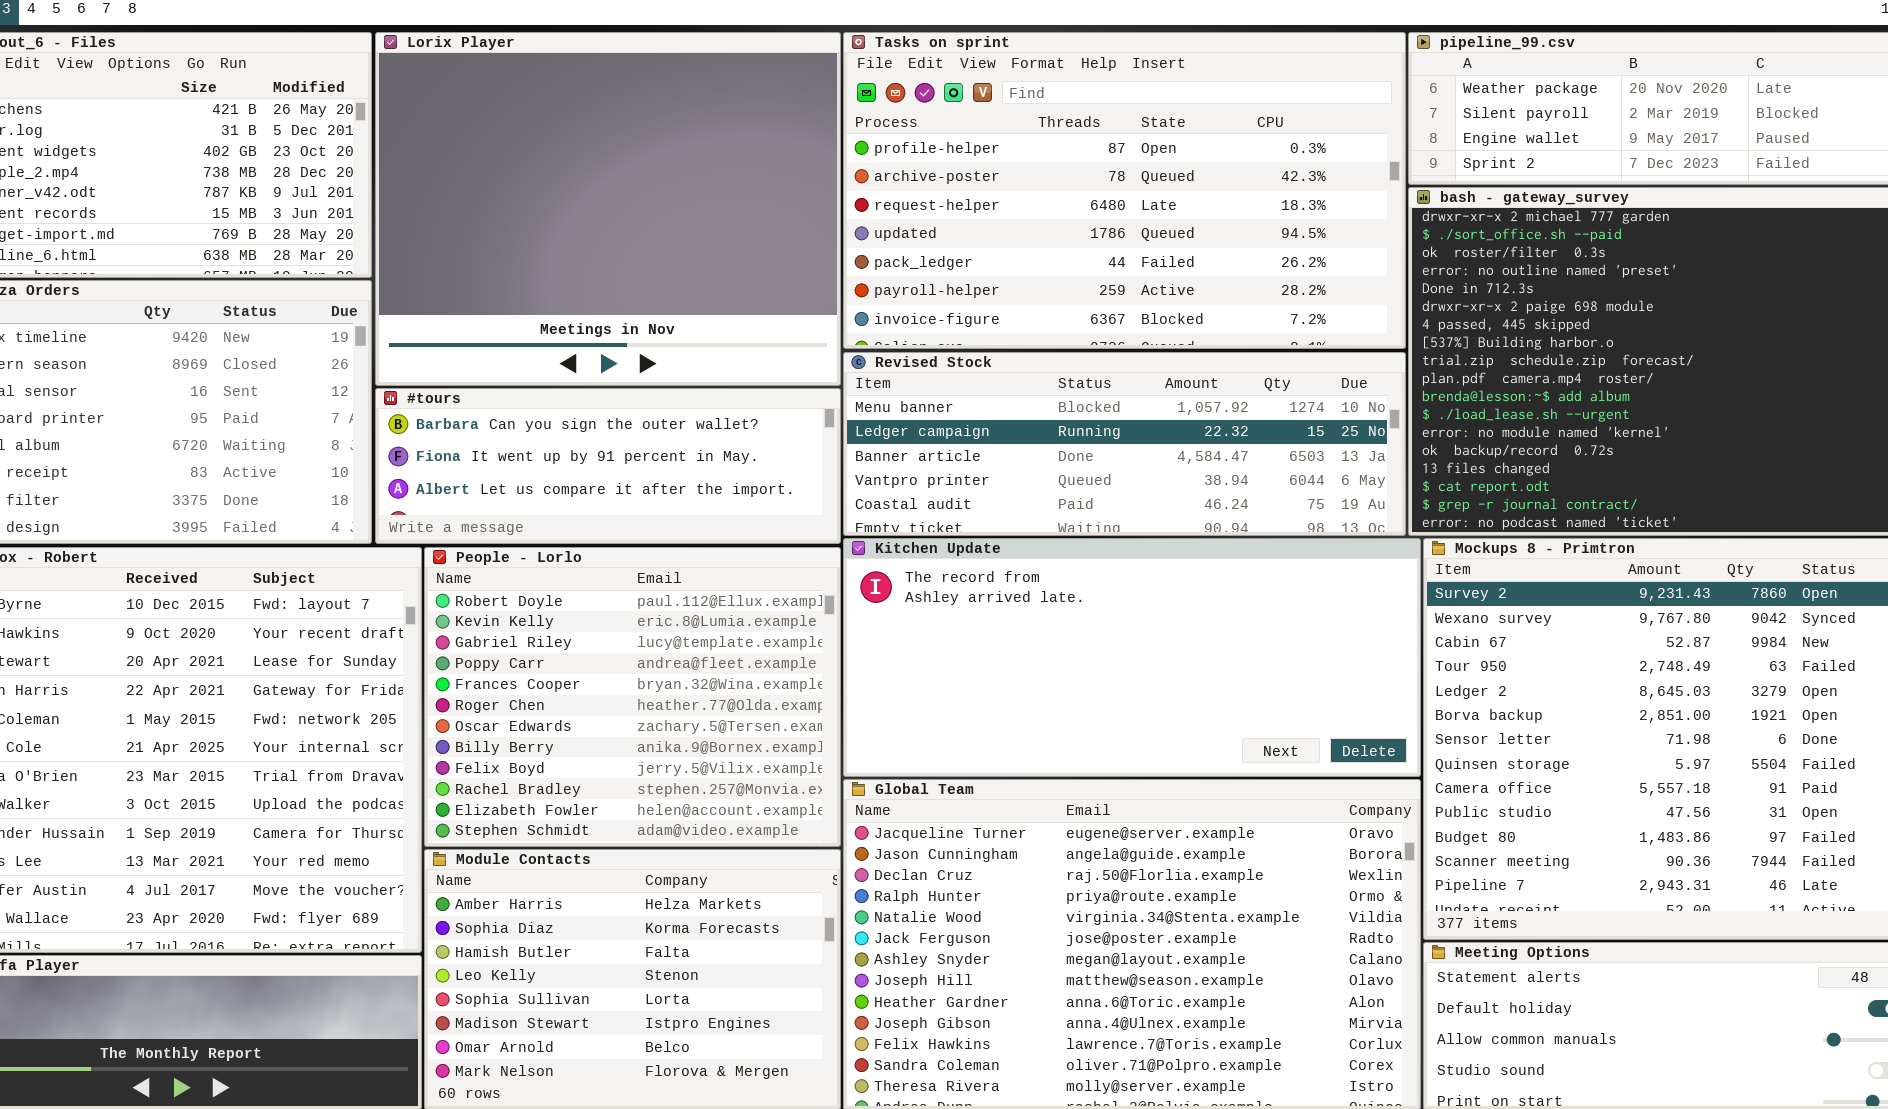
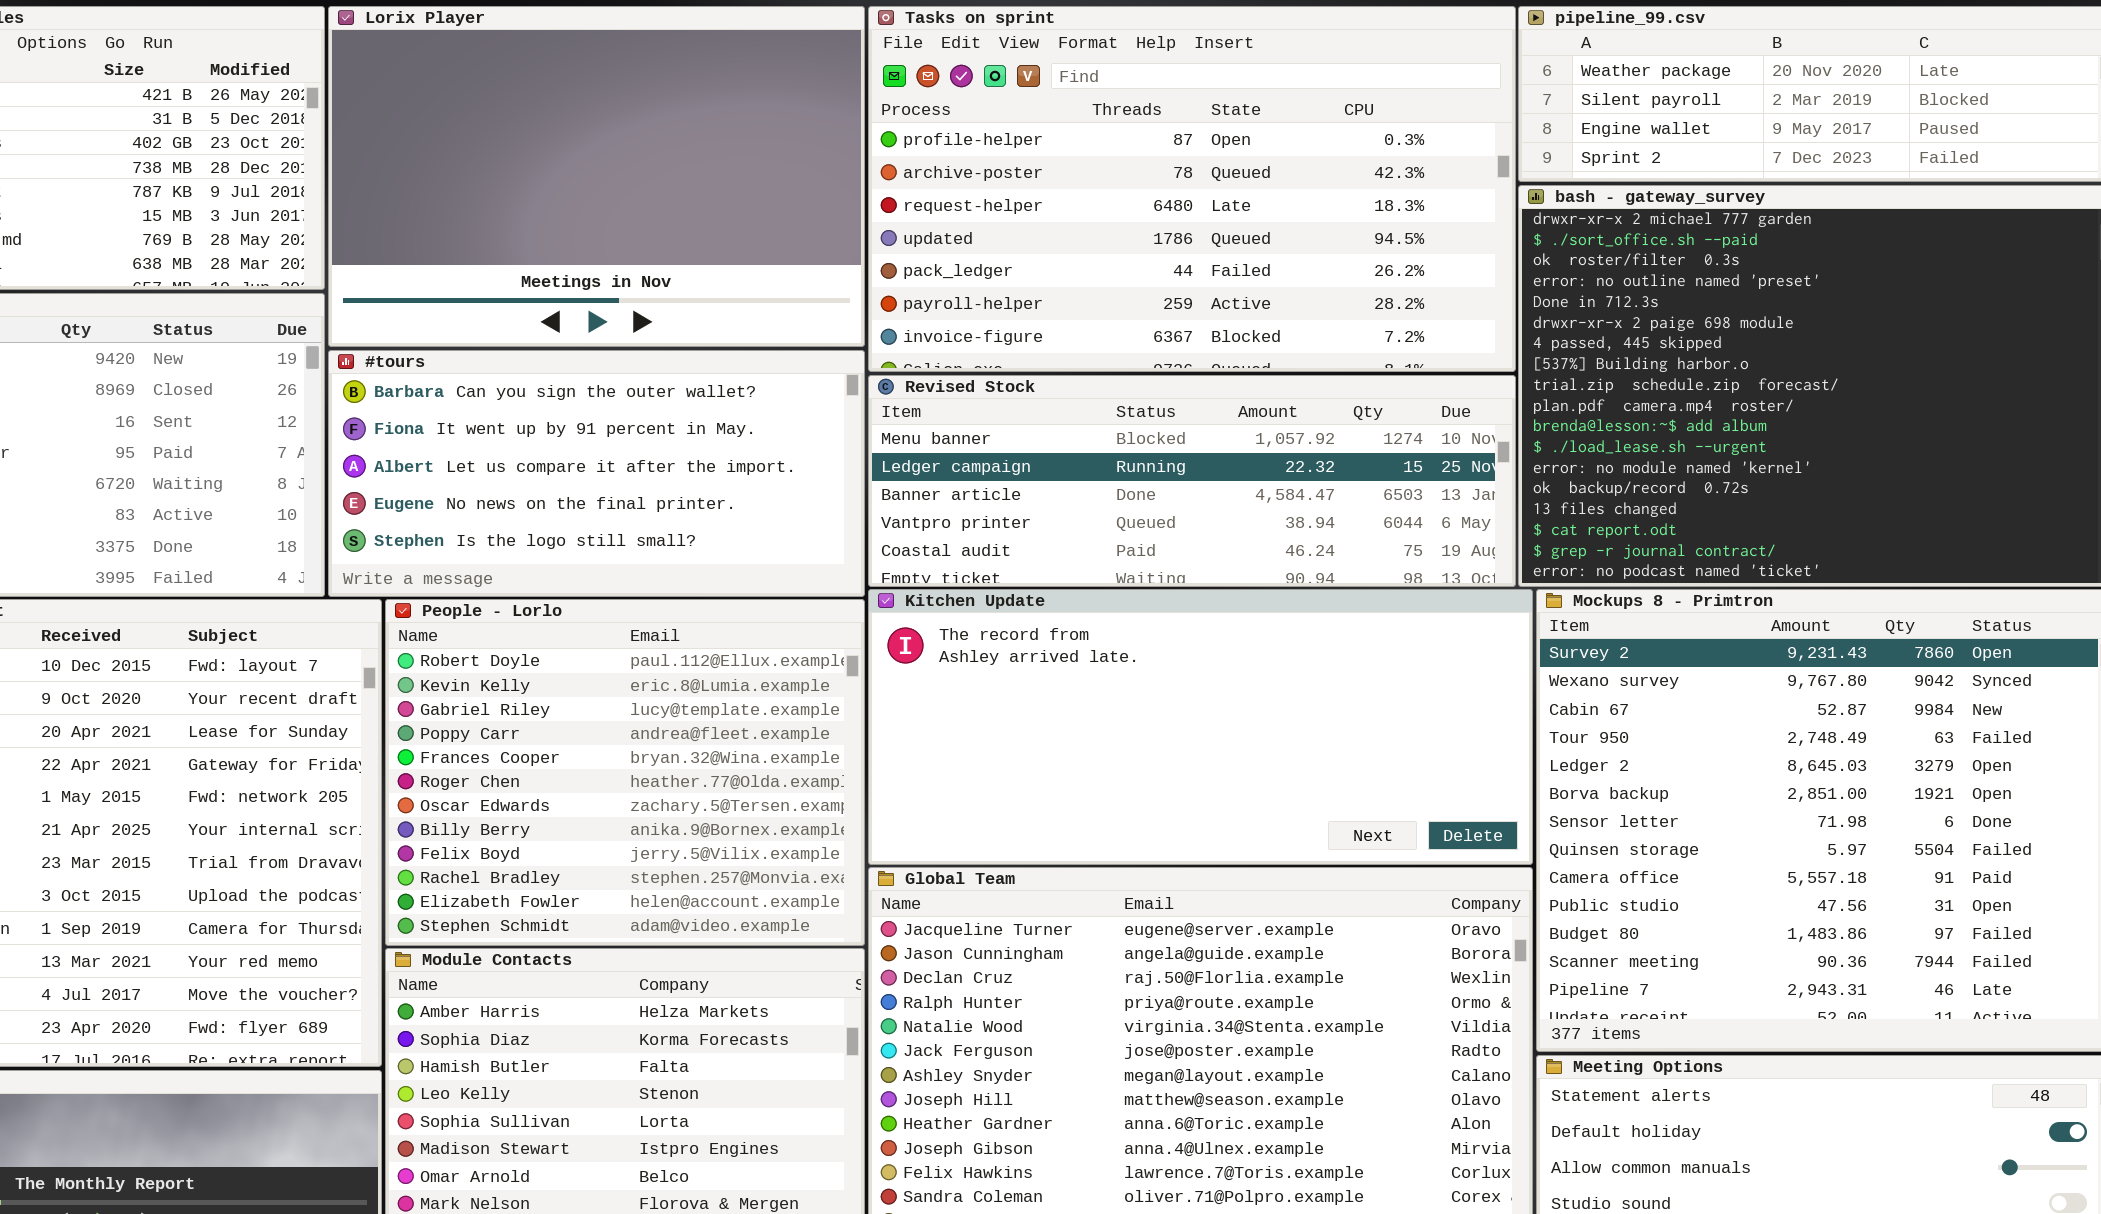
Lorix Player: [375,32,841,386] -> [328,6,865,347], resized
#tours: [375,388,841,544] -> [328,350,865,597], resized

